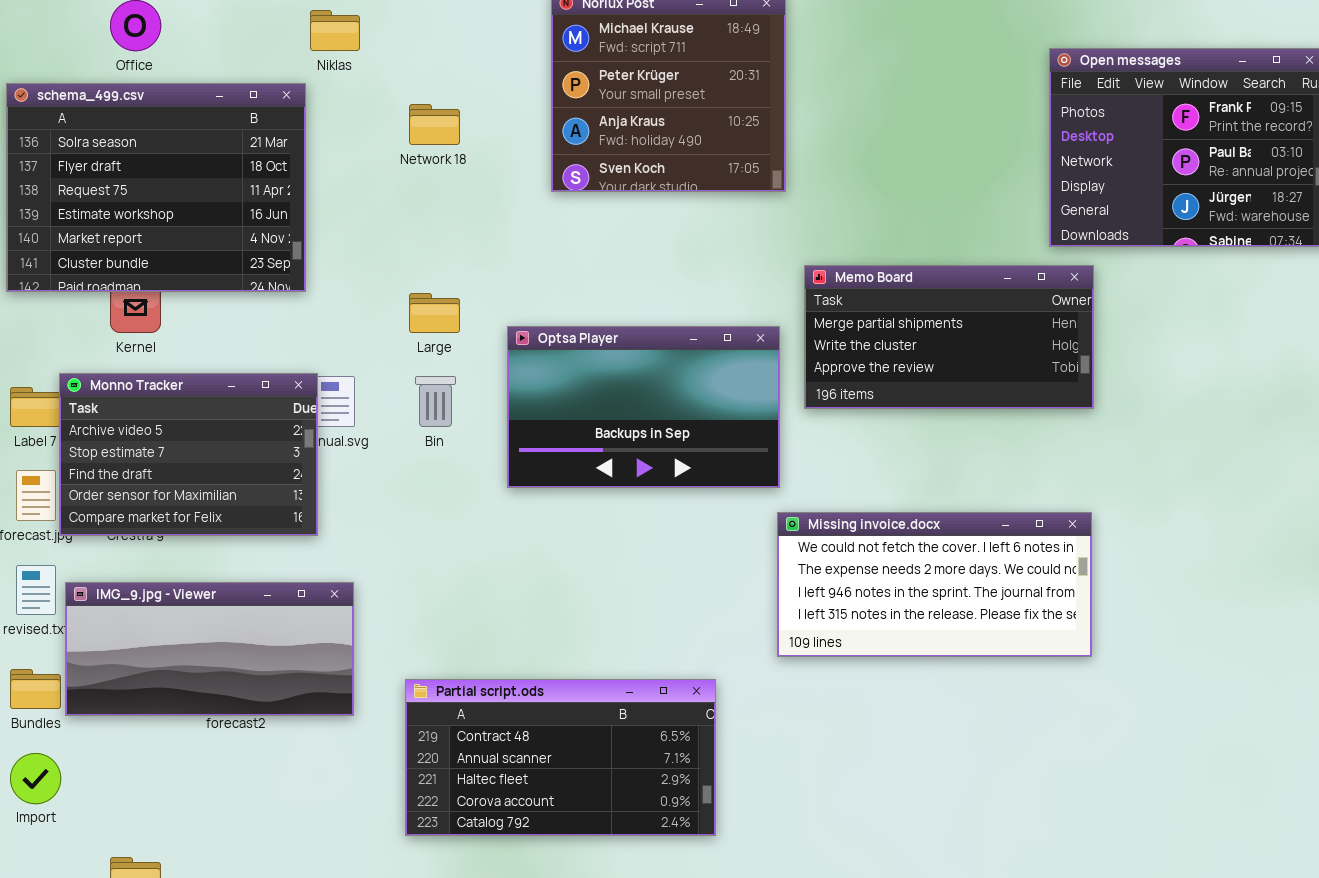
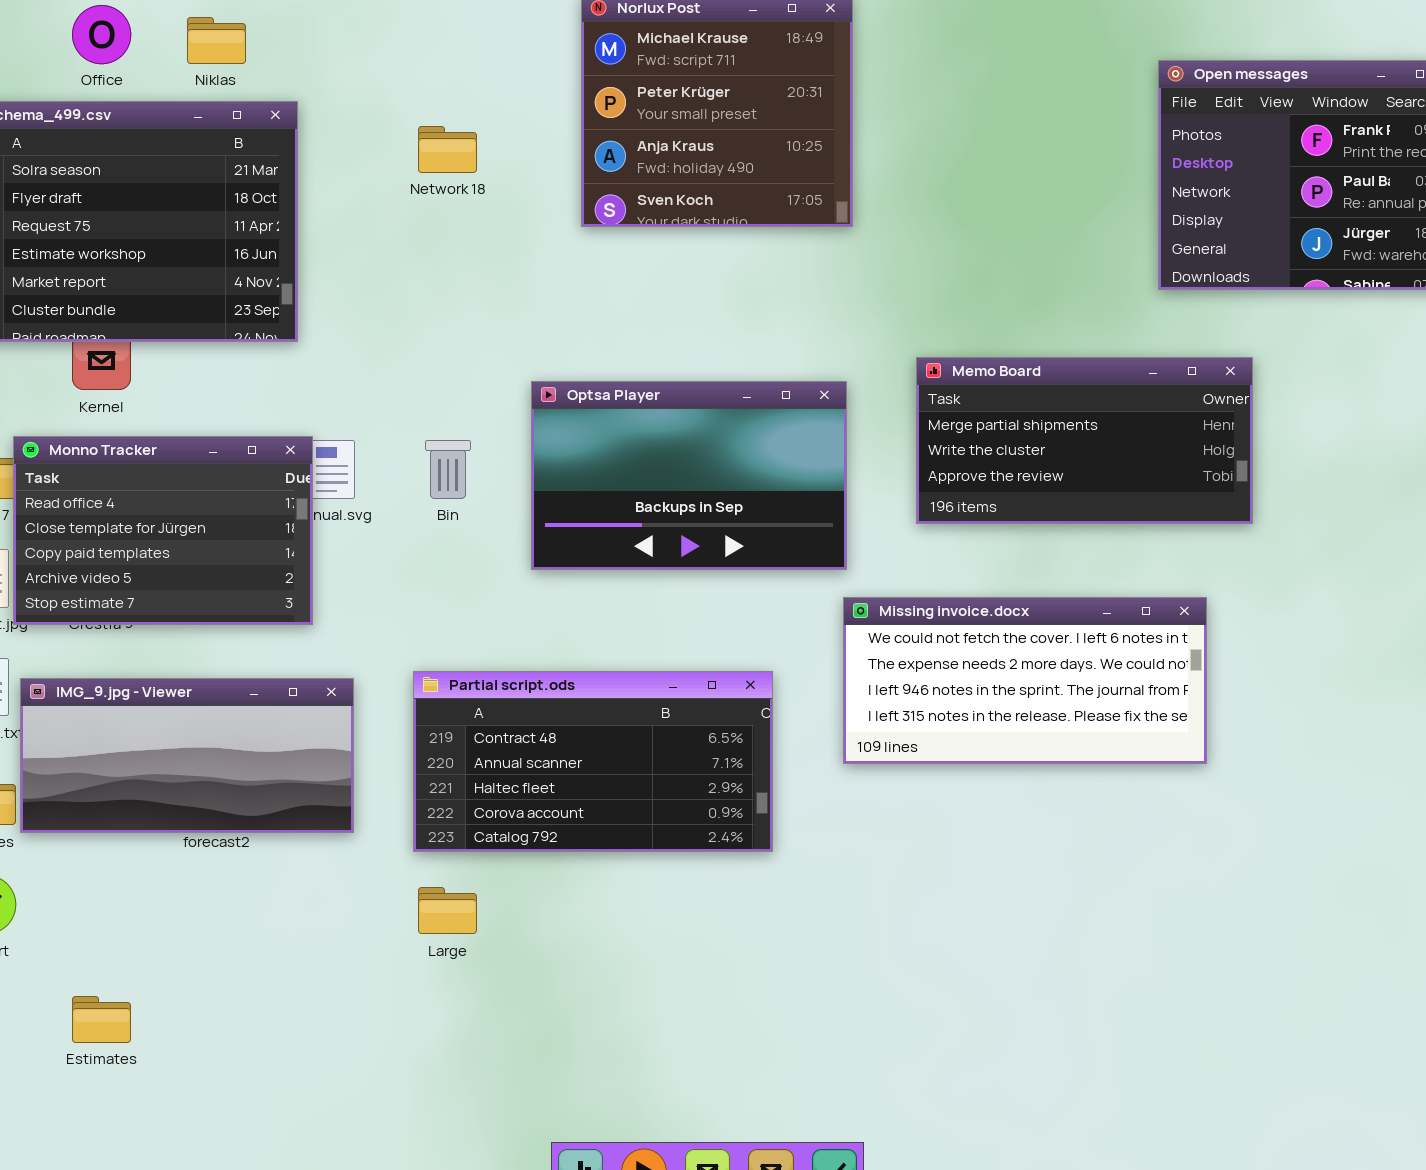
Niklas: [310,10,360,51] -> [187,17,246,64], moved
Memo Board: [804,265,1094,409] -> [916,357,1253,524], moved
Large: [409,293,460,333] -> [418,887,477,934], moved
Monno Tracker: [59,373,318,536] -> [13,436,313,625], scrolled up 3 rows
Partial script.ods: [405,679,716,836] -> [413,671,773,852], moved

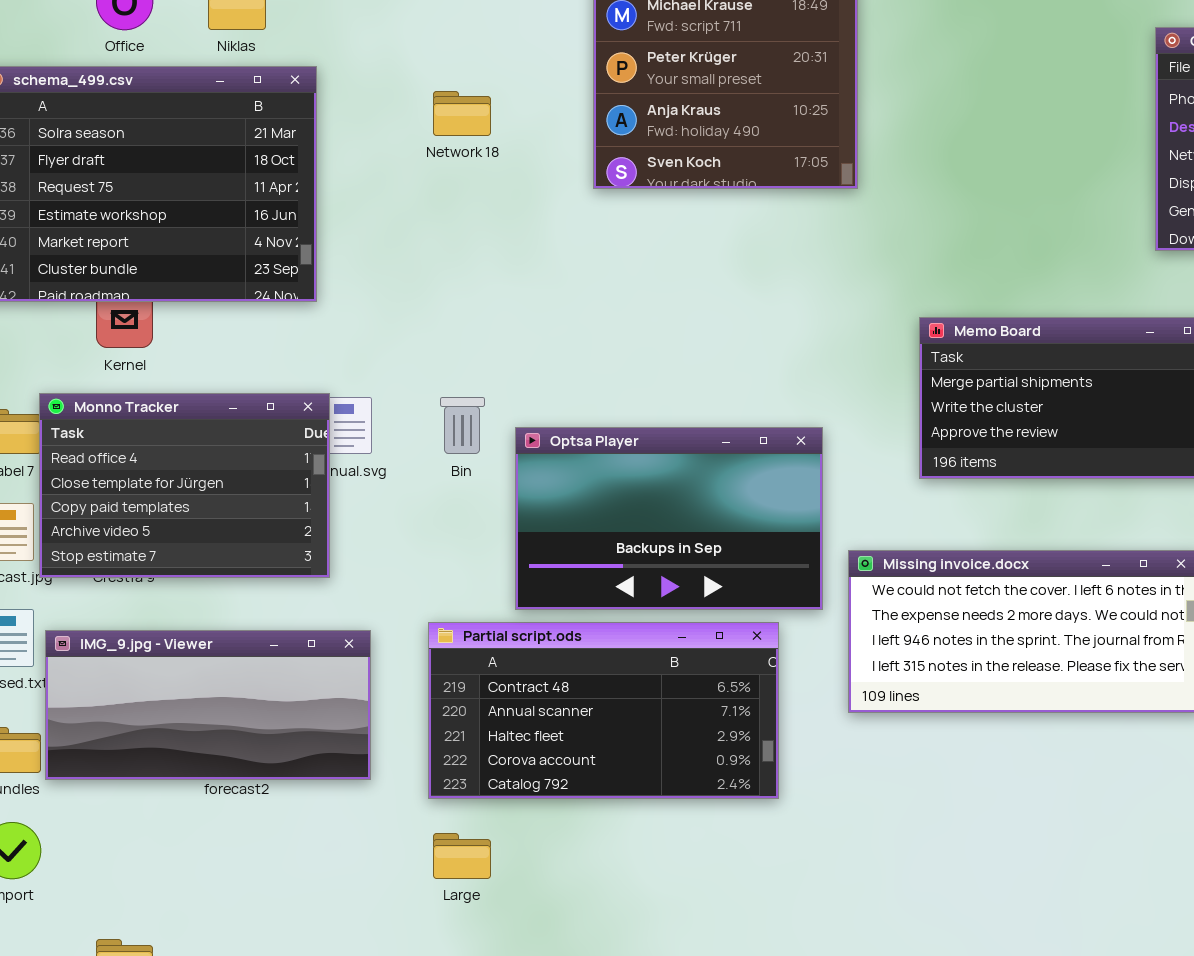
Optsa Player: [531,381,847,570] -> [515,427,823,610], moved

